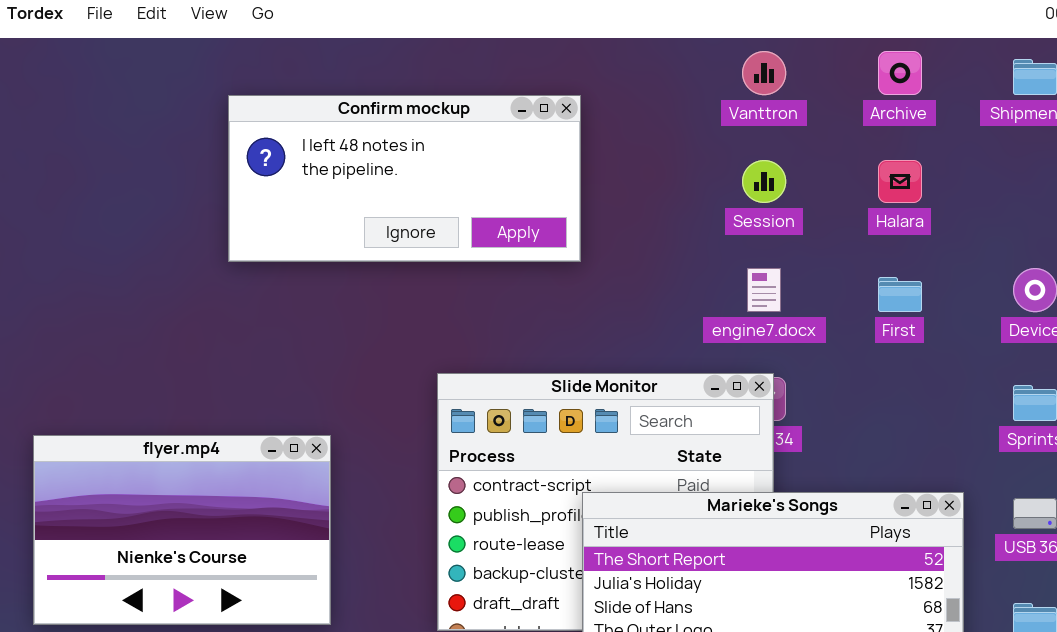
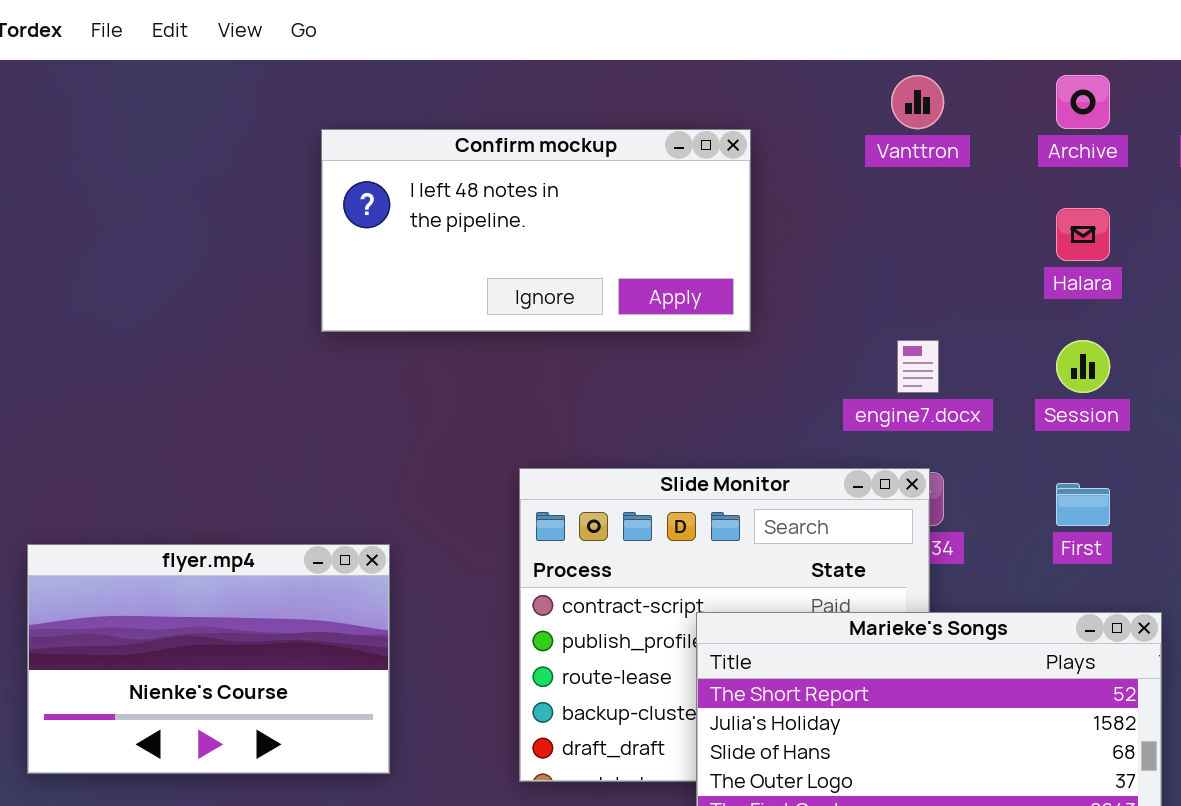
Confirm mockup: [228,95,581,262] -> [321,129,751,332], moved
Session: [742,160,786,203] -> [1056,340,1110,393], moved
First: [878,277,922,312] -> [1056,483,1110,526], moved

